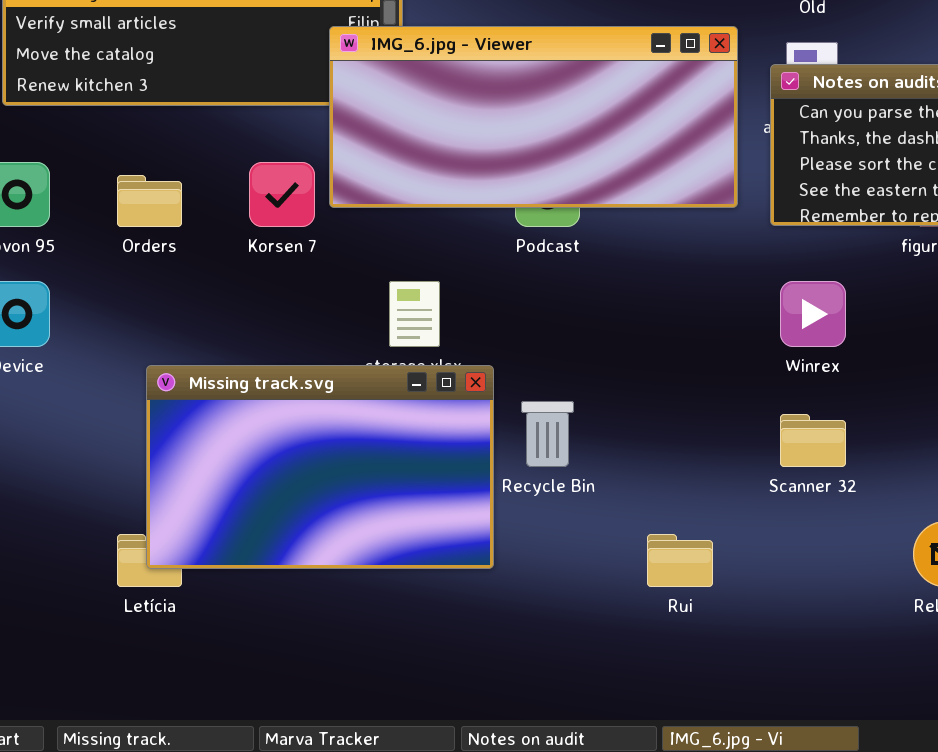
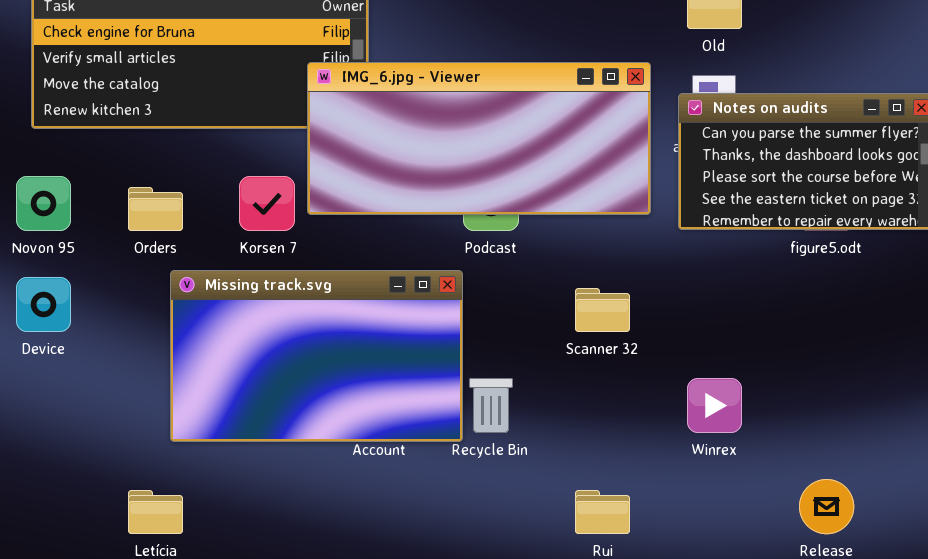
Winrex: [780,281,846,347] -> [687,378,742,433], moved
Missing track.svg: [146,365,494,569] -> [170,270,463,442], moved
Scanner 32: [780,414,846,467] -> [575,288,630,332], moved

